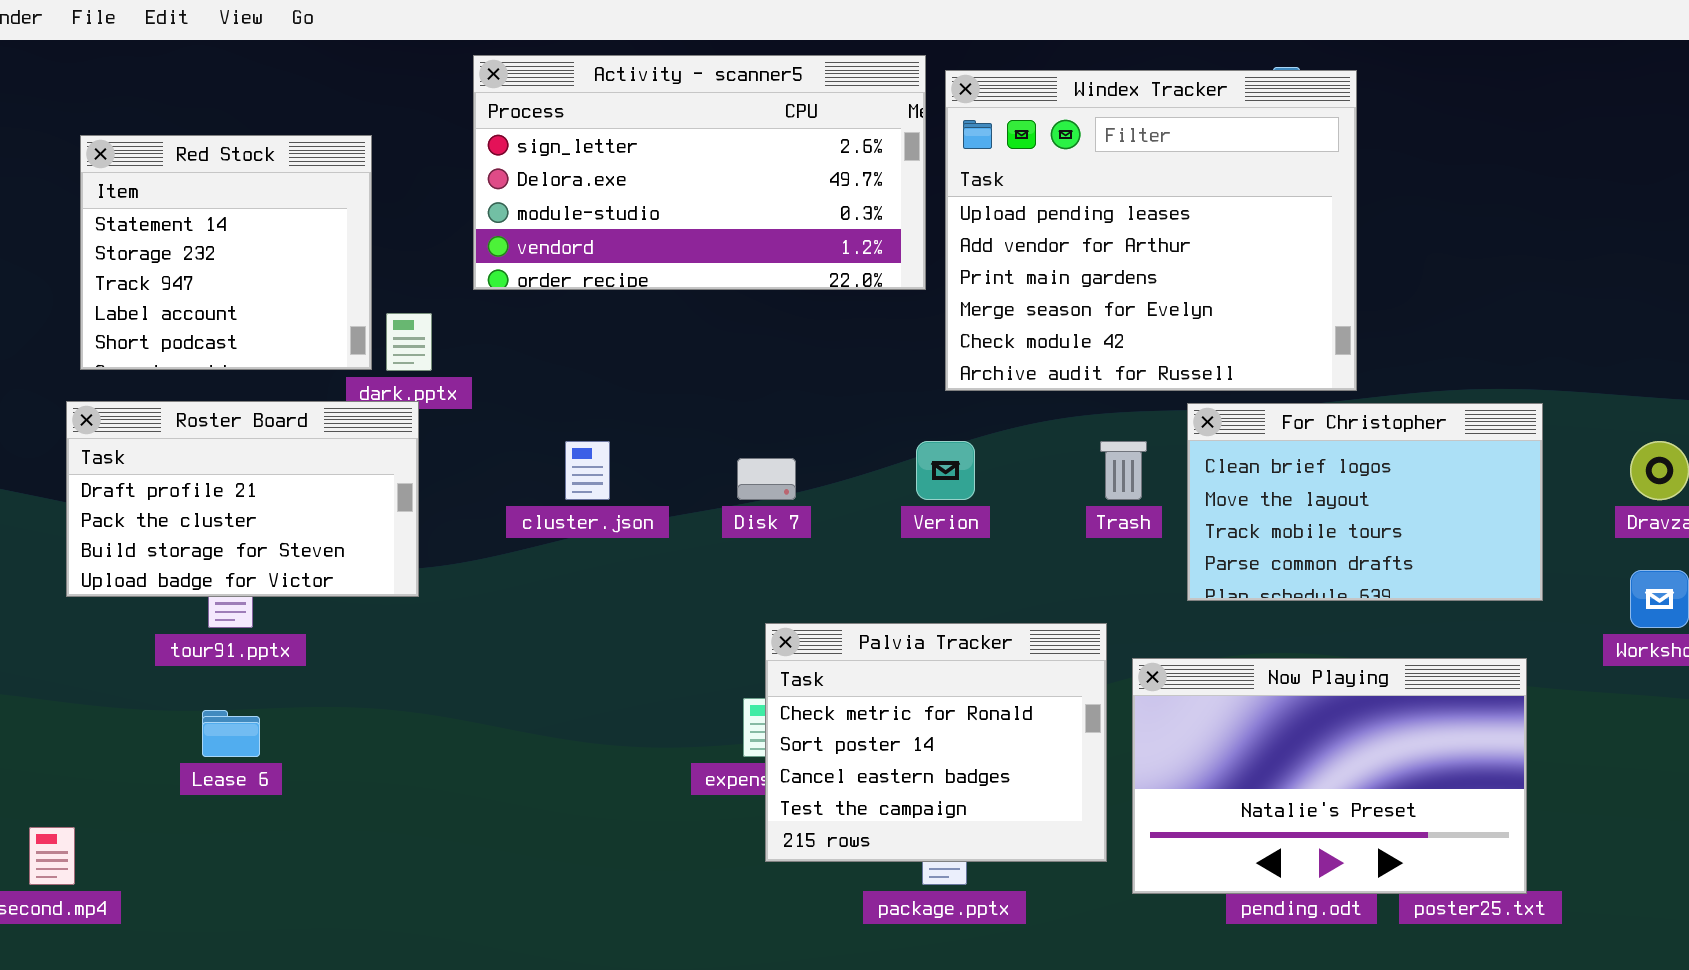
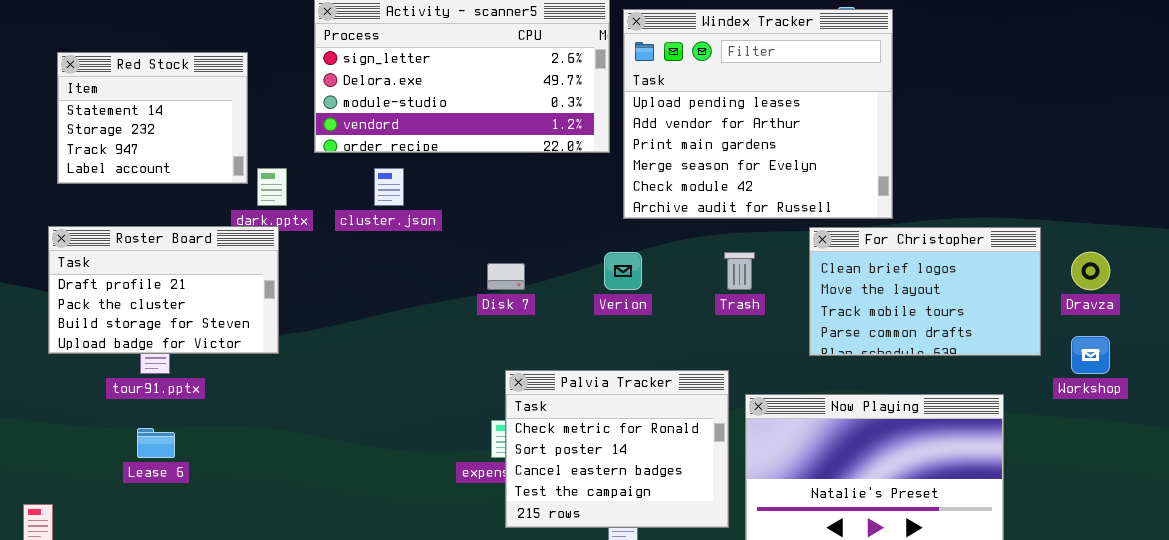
Red Stock: [80,135,372,370] -> [57,52,248,184], resized
For Christopher: [1187,403,1543,601] -> [809,227,1041,356], moved
cluster.json: [565,441,610,500] -> [374,168,404,206], moved

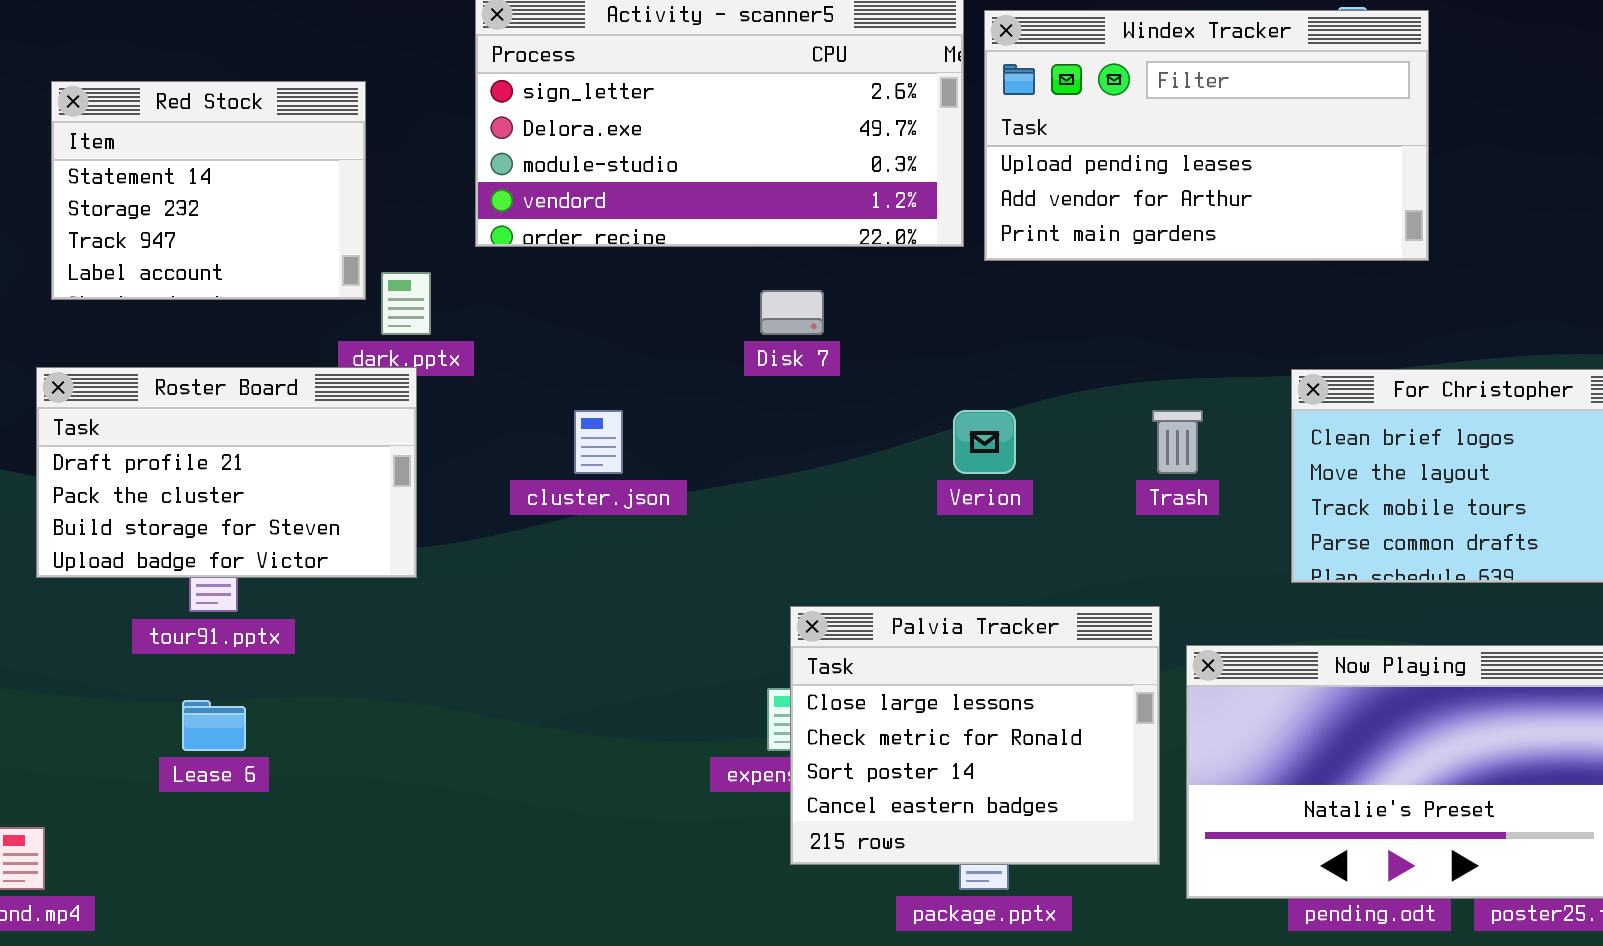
Windex Tracker: [623,9,893,219] -> [984,10,1429,261], resized
cluster.json: [374,168,404,206] -> [574,410,623,474], moved
Disk 7: [487,263,525,290] -> [760,290,824,335], moved
Palvia Tracker: [505,370,729,528] -> [790,606,1160,865], scrolled up 1 row

